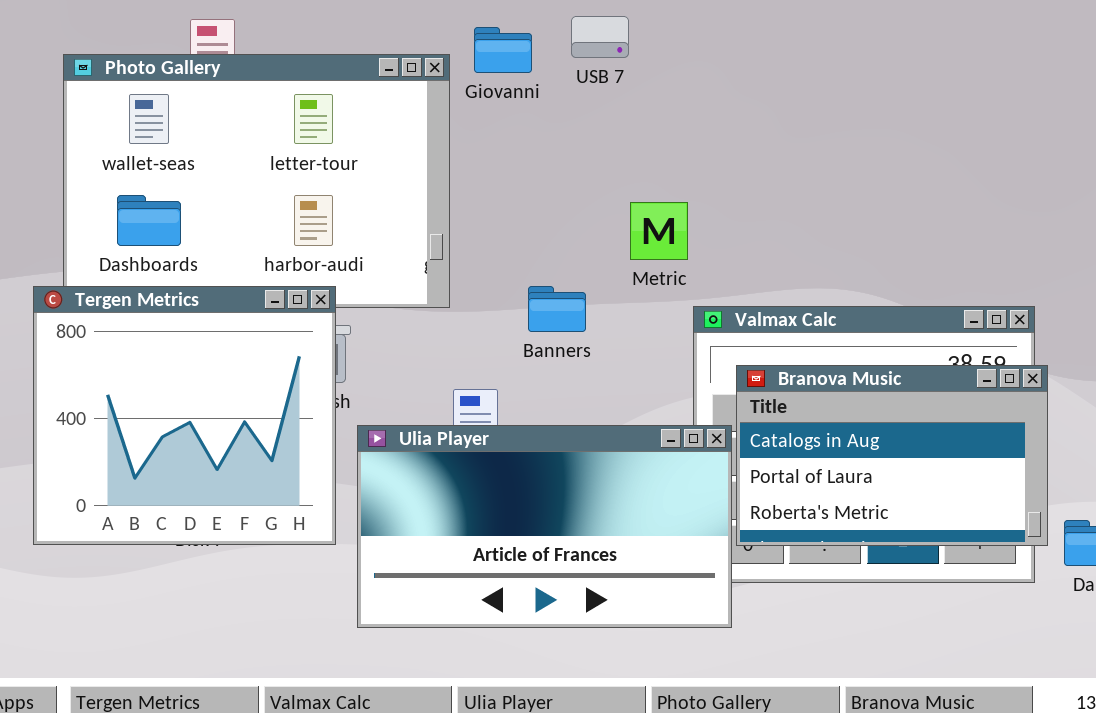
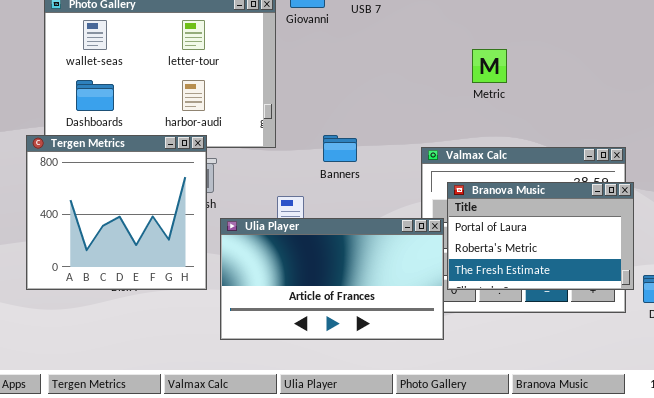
Metric: [630,202,688,260] -> [472,49,507,83], moved
Branova Music: [736,365,1048,546] -> [447,182,634,290], scrolled down 1 row

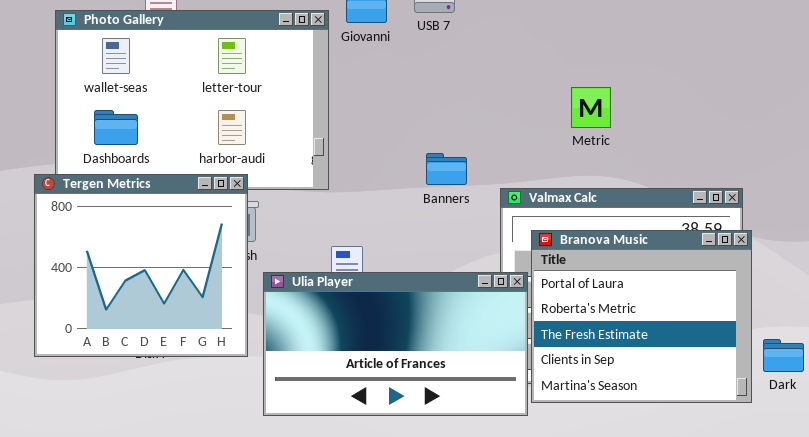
Metric: [472,49,507,83] -> [571,87,611,128], moved
Banners: [323,135,357,162] -> [426,153,467,185], moved
Branova Music: [447,182,634,290] -> [531,230,752,403], resized

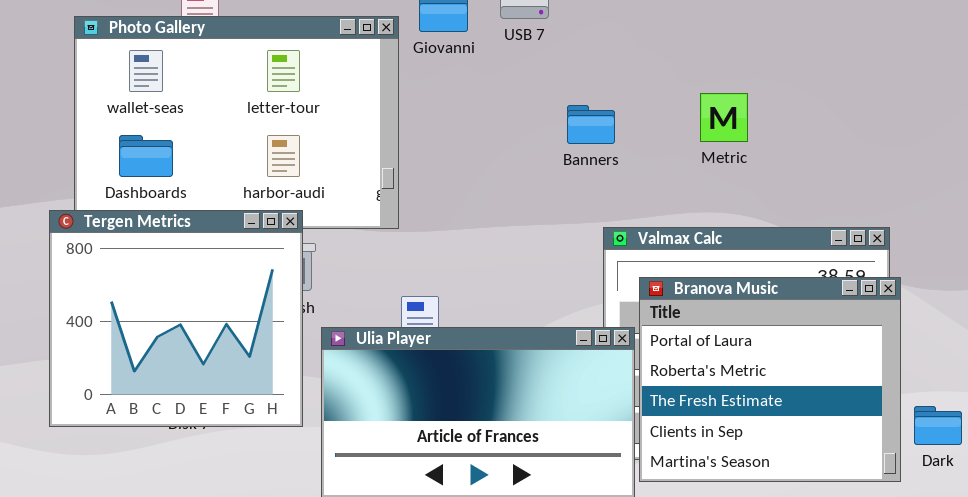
Metric: [571,87,611,128] -> [700,93,748,142], moved
Banners: [426,153,467,185] -> [567,105,615,144], moved

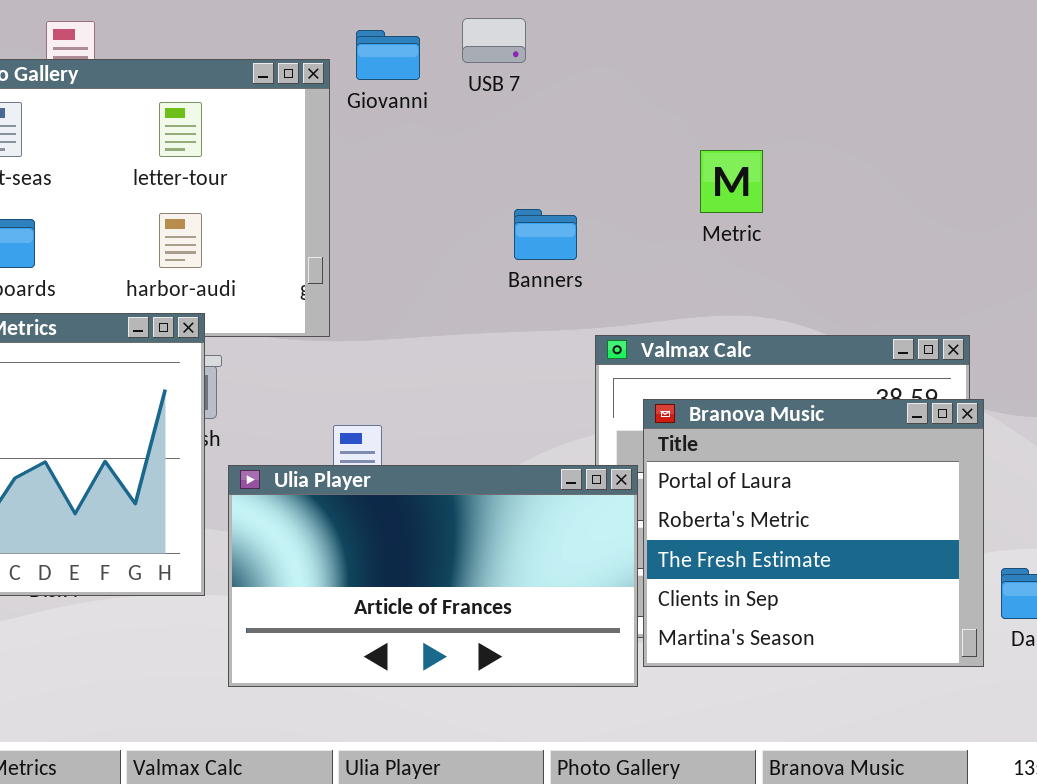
Metric: [700,93,748,142] -> [700,150,763,213], moved
Banners: [567,105,615,144] -> [514,209,577,260], moved

